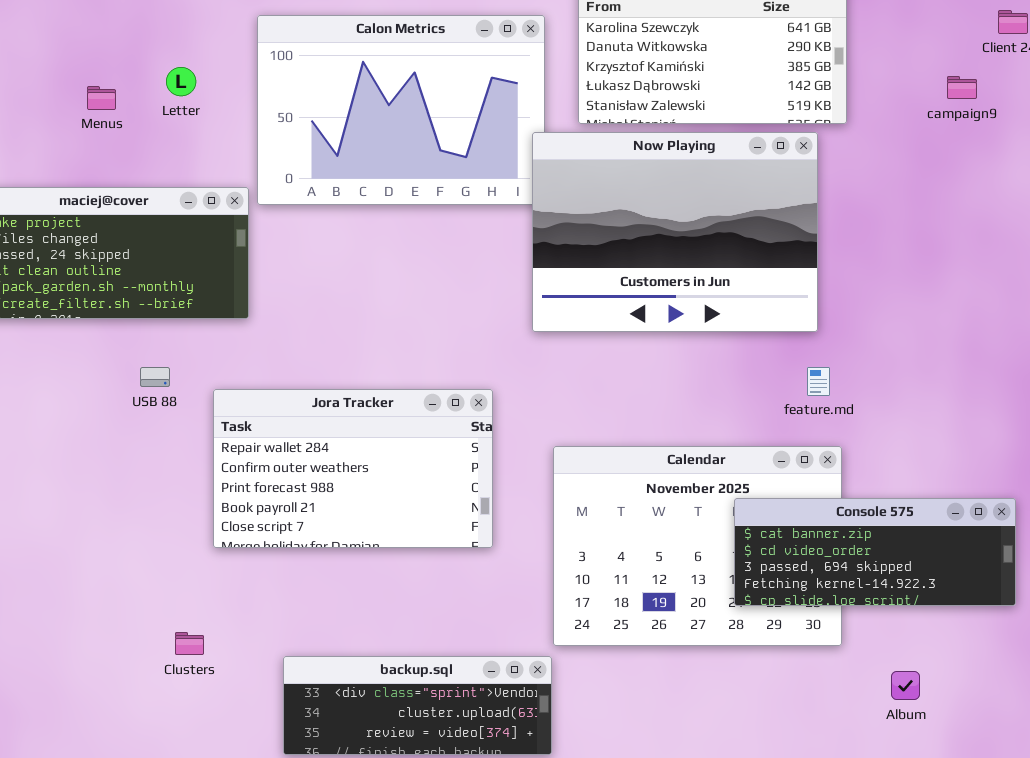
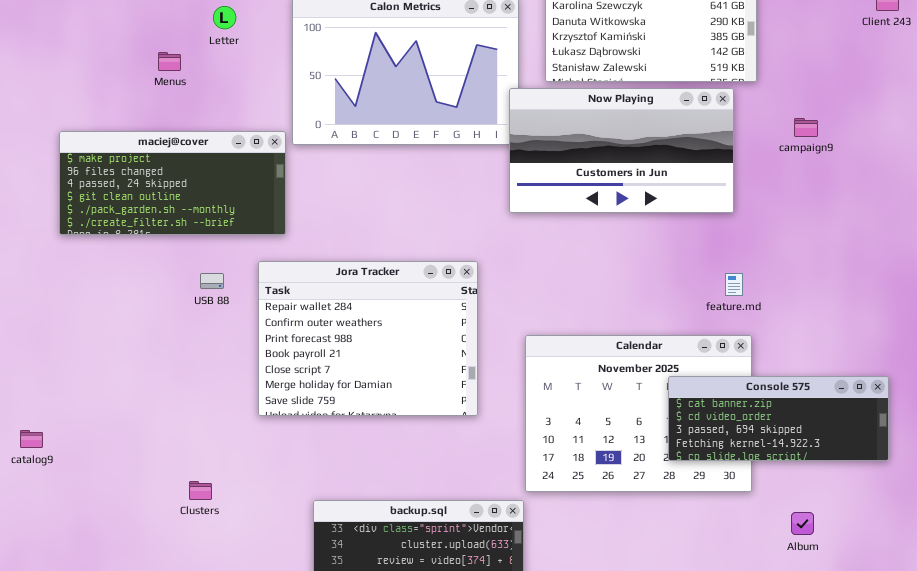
Letter: [166,67,196,96] -> [213,6,236,29], moved
campaign9: [947,76,977,99] -> [794,118,818,137], moved
Now Playing: [532,132,818,332] -> [509,88,734,213], resized
Jora Tracker: [213,389,493,548] -> [258,261,478,416], resized
Clusters: [175,632,204,655] -> [189,481,212,500], moved

